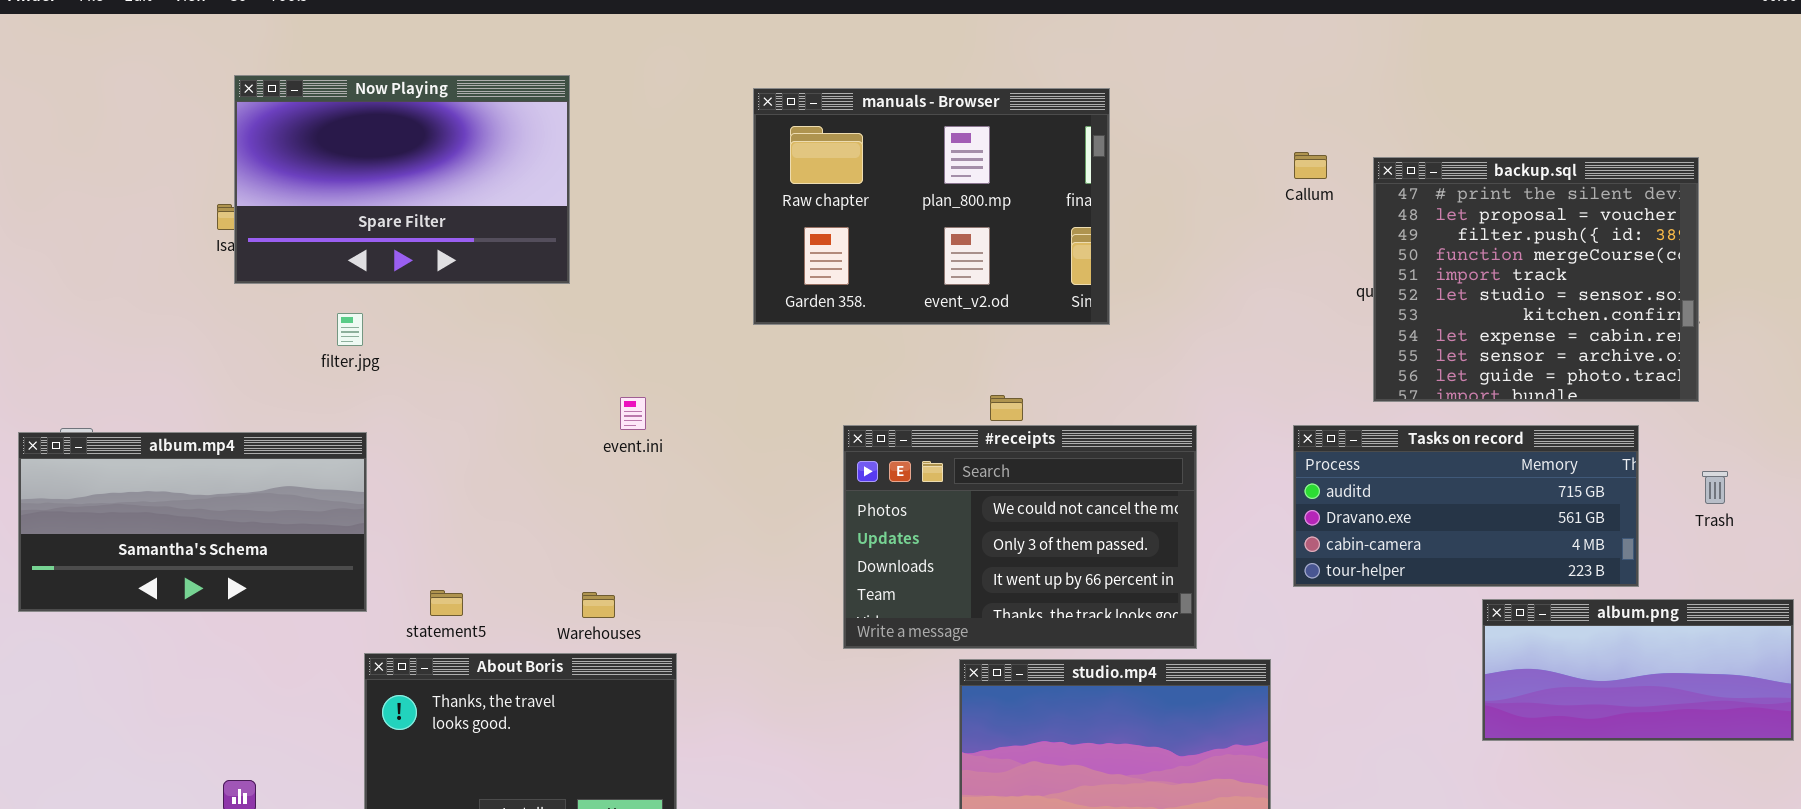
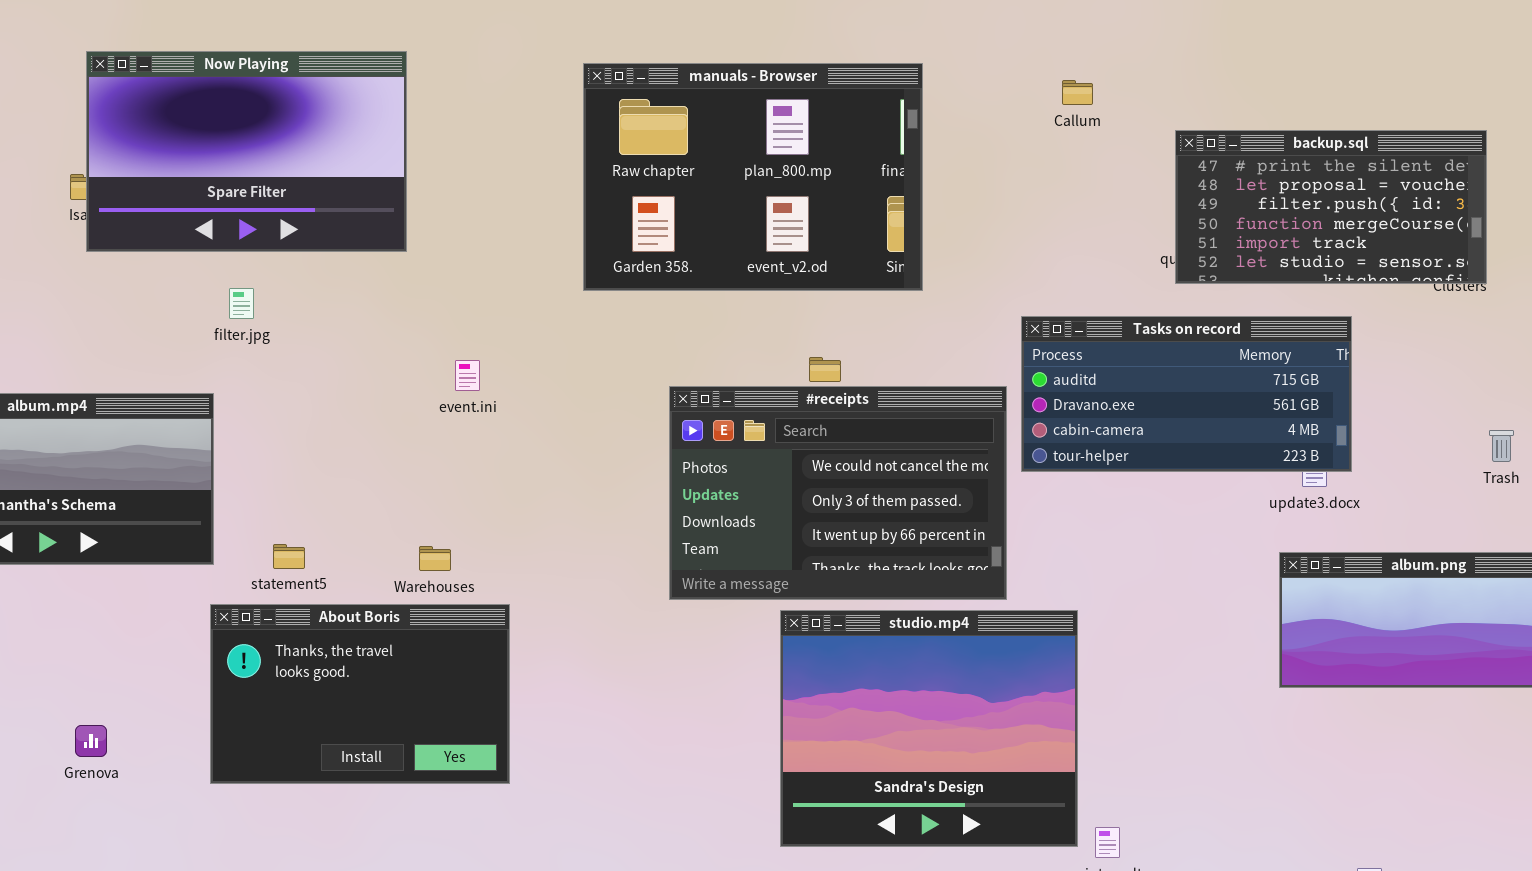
Callum: [1294,152,1327,179] -> [1062,80,1093,105], moved
backup.sql: [1373,157,1699,402] -> [1175,130,1487,284], resized
filter.jpg: [337,313,363,346] -> [229,288,254,319], moved
Tasks on record: [1293,425,1639,587] -> [1021,316,1352,472], moved

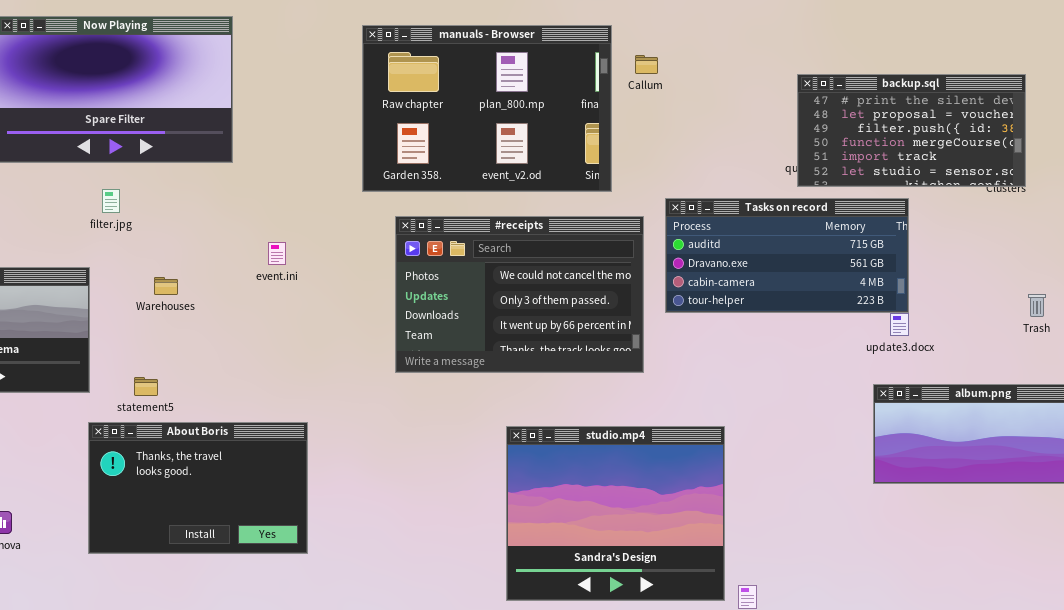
Callum: [1062,80,1093,105] -> [635,55,658,74], moved
Tasks on record: [1021,316,1352,472] -> [665,198,909,313], moved
#receipts: [669,386,1007,600] -> [395,216,644,373], moved
Warehouses: [419,546,451,571] -> [154,277,178,295], moved

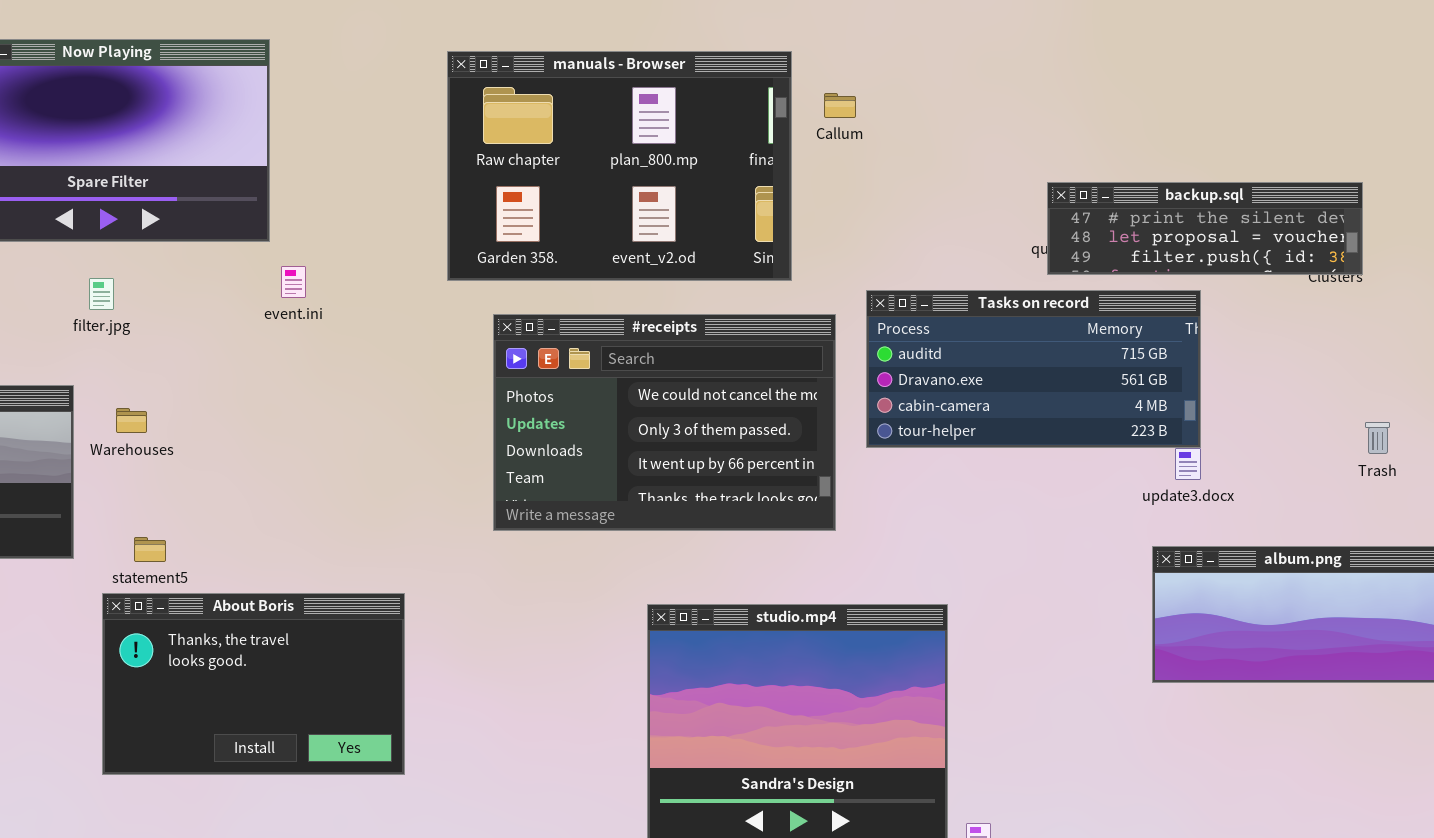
backup.sql: [797,74,1026,187] -> [1047,182,1363,275], resized
event.ini: [268,242,286,265] -> [281,266,306,298], moved
Warehouses: [154,277,178,295] -> [116,408,147,433], moved
About Boris: [88,422,308,554] -> [102,593,405,775], moved

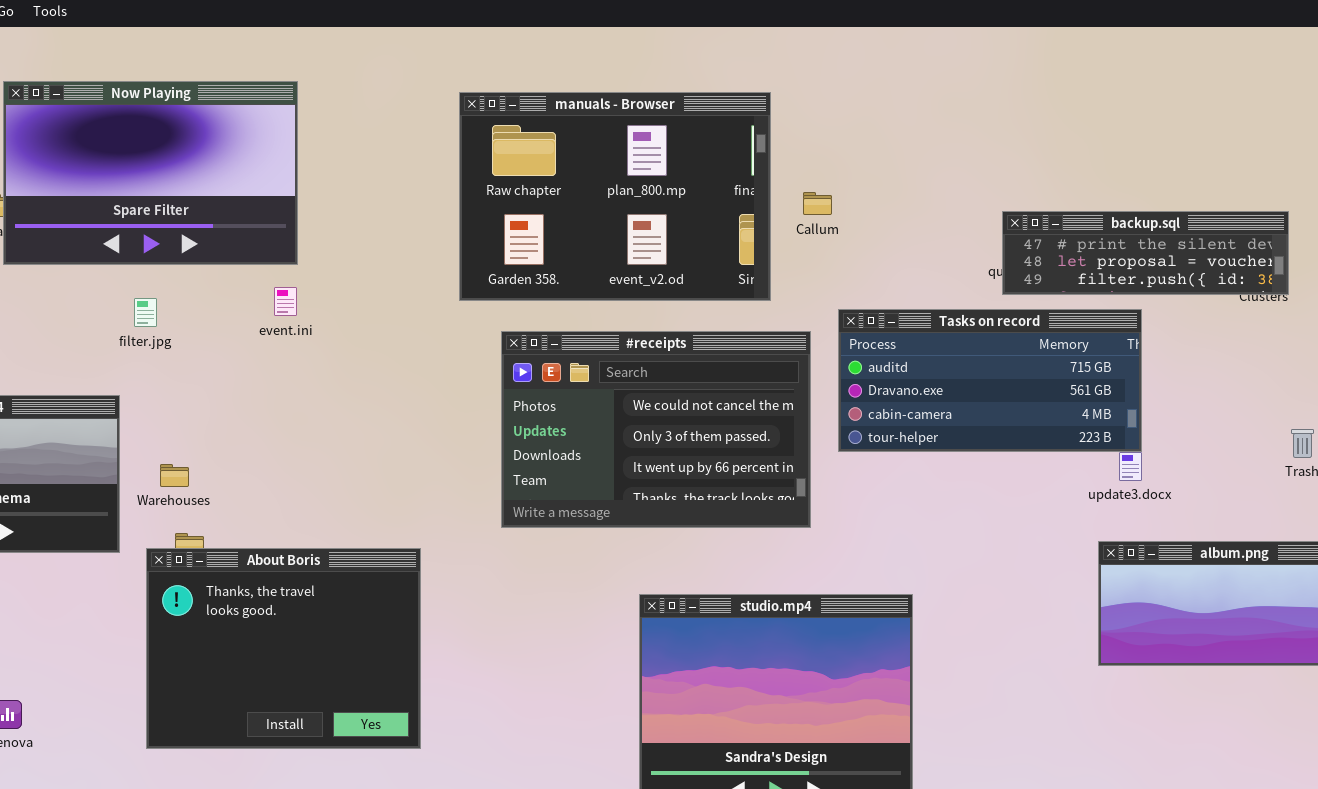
Callum: [824,93,856,118] -> [803,192,832,215], moved
event.ini: [281,266,306,298] -> [274,287,297,316], moved
Warehouses: [116,408,147,433] -> [160,464,189,487], moved
About Boris: [102,593,405,775] -> [146,548,421,749], resized

